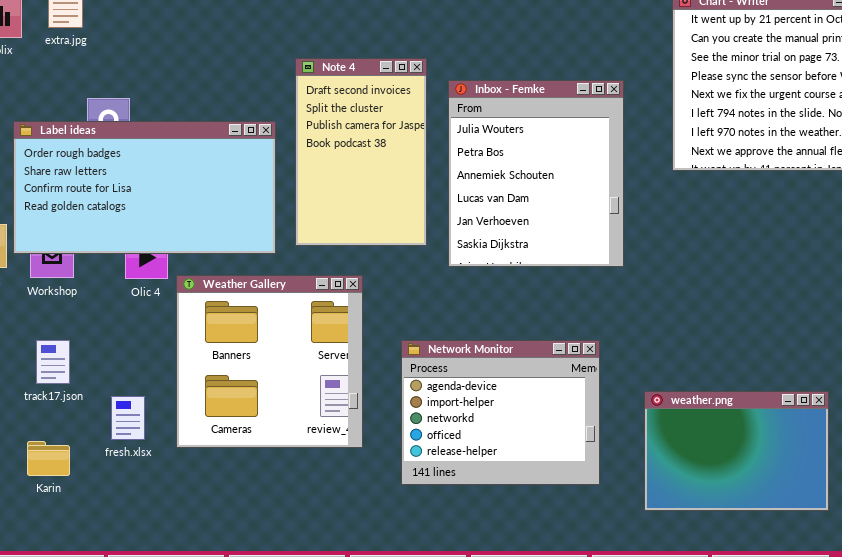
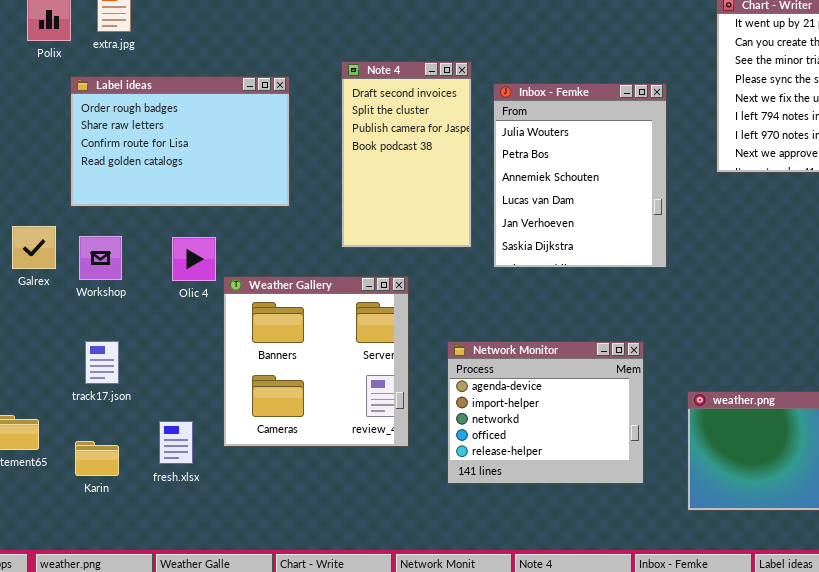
Label ideas: [13,121,276,254] -> [70,76,290,207], moved, resized
fresh.xlsx: [111,396,145,440] -> [159,421,193,464], moved

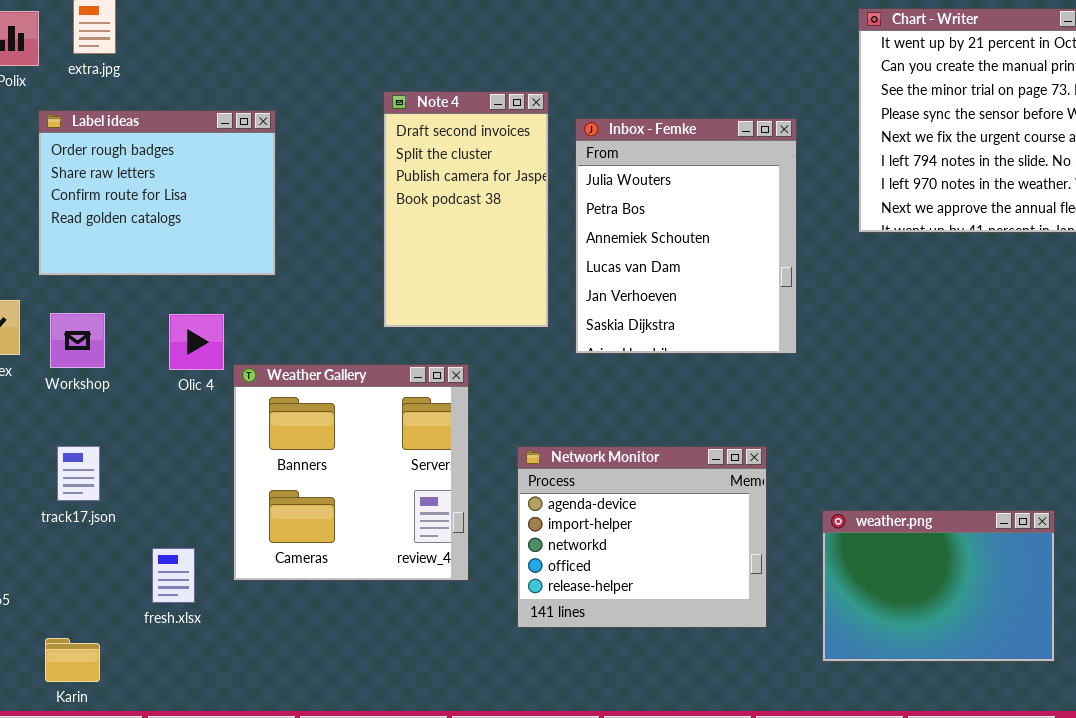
Label ideas: [70,76,290,207] -> [38,110,276,276], resized
Karin: [75,441,119,476] -> [45,638,100,682], moved

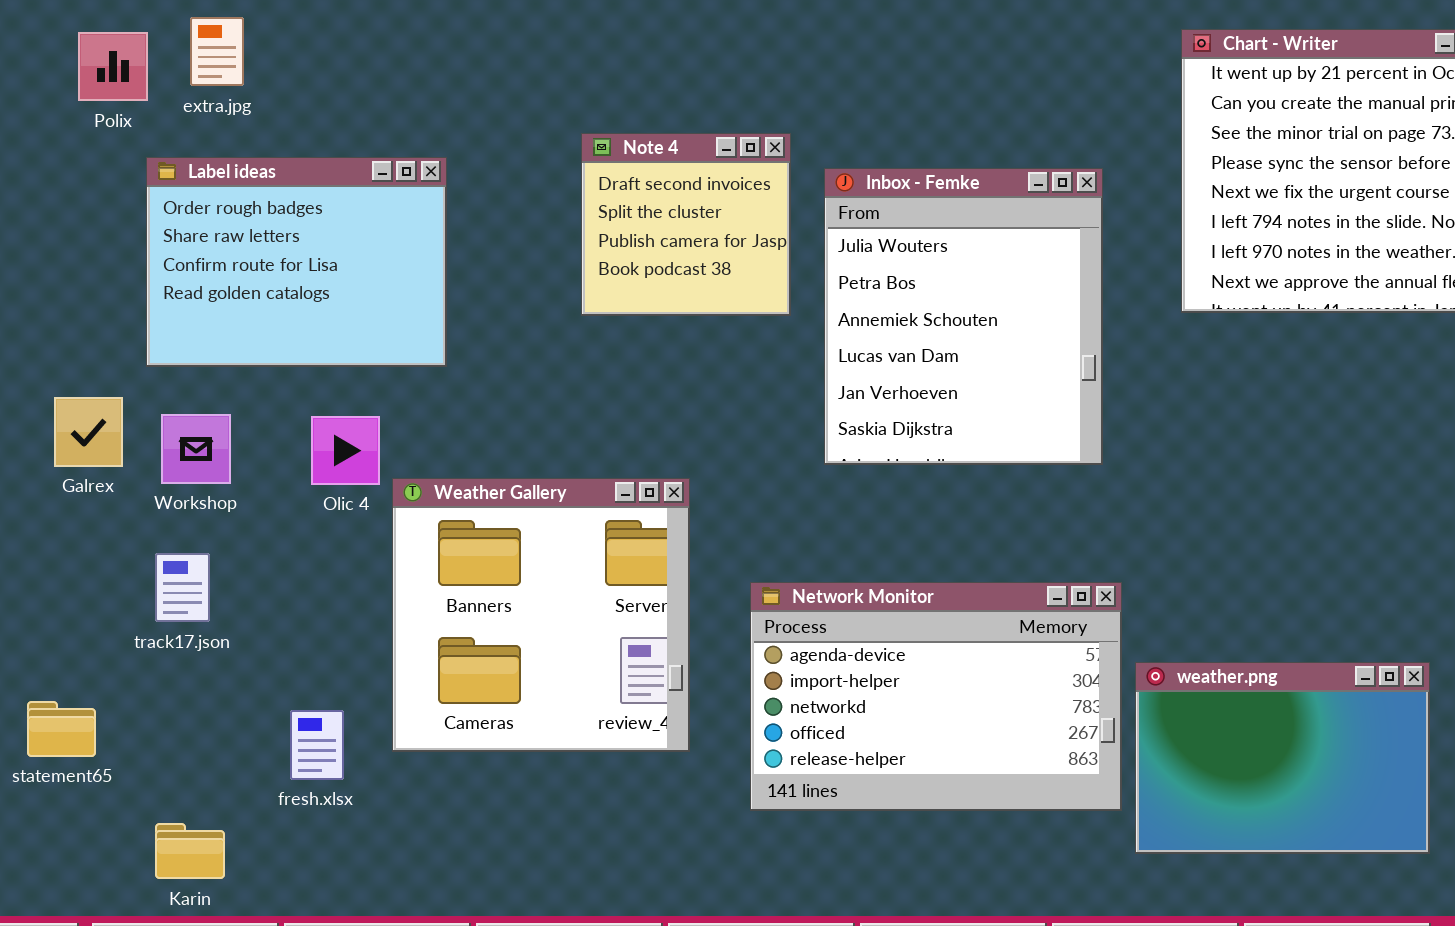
Note 4: [383,91,549,328] -> [581,133,791,316], resized
track17.json: [57,446,100,501] -> [155,553,210,622], moved
Network Monitor: [517,446,767,628] -> [750,582,1122,811], resized

